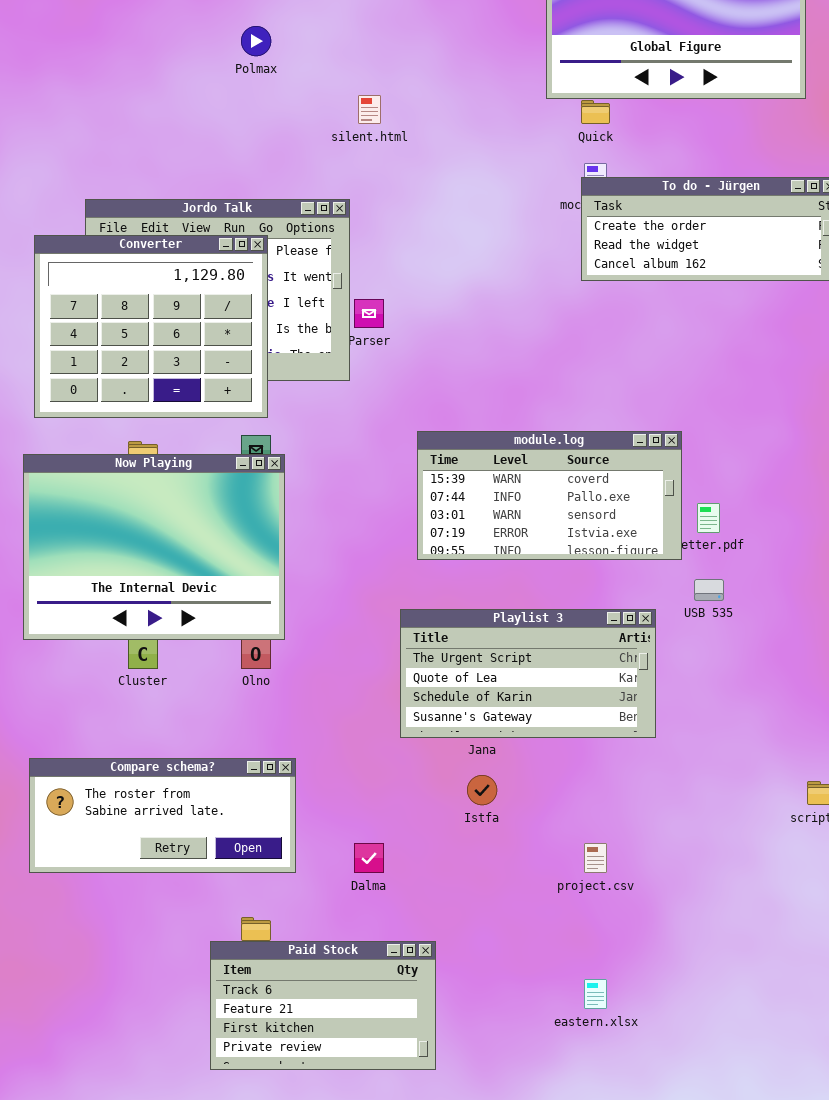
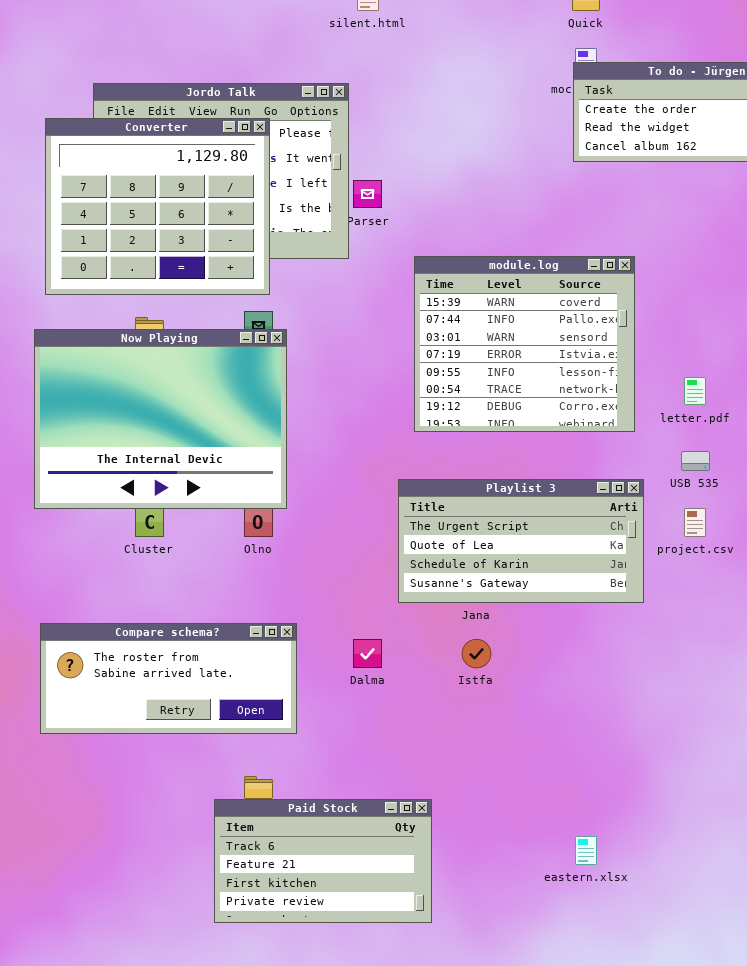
module.log: [417,431,682,560] -> [414,256,635,432], resized
Dalma: [354,843,384,873] -> [353,639,382,668], moved
project.csv: [584,843,607,873] -> [684,508,706,537], moved

